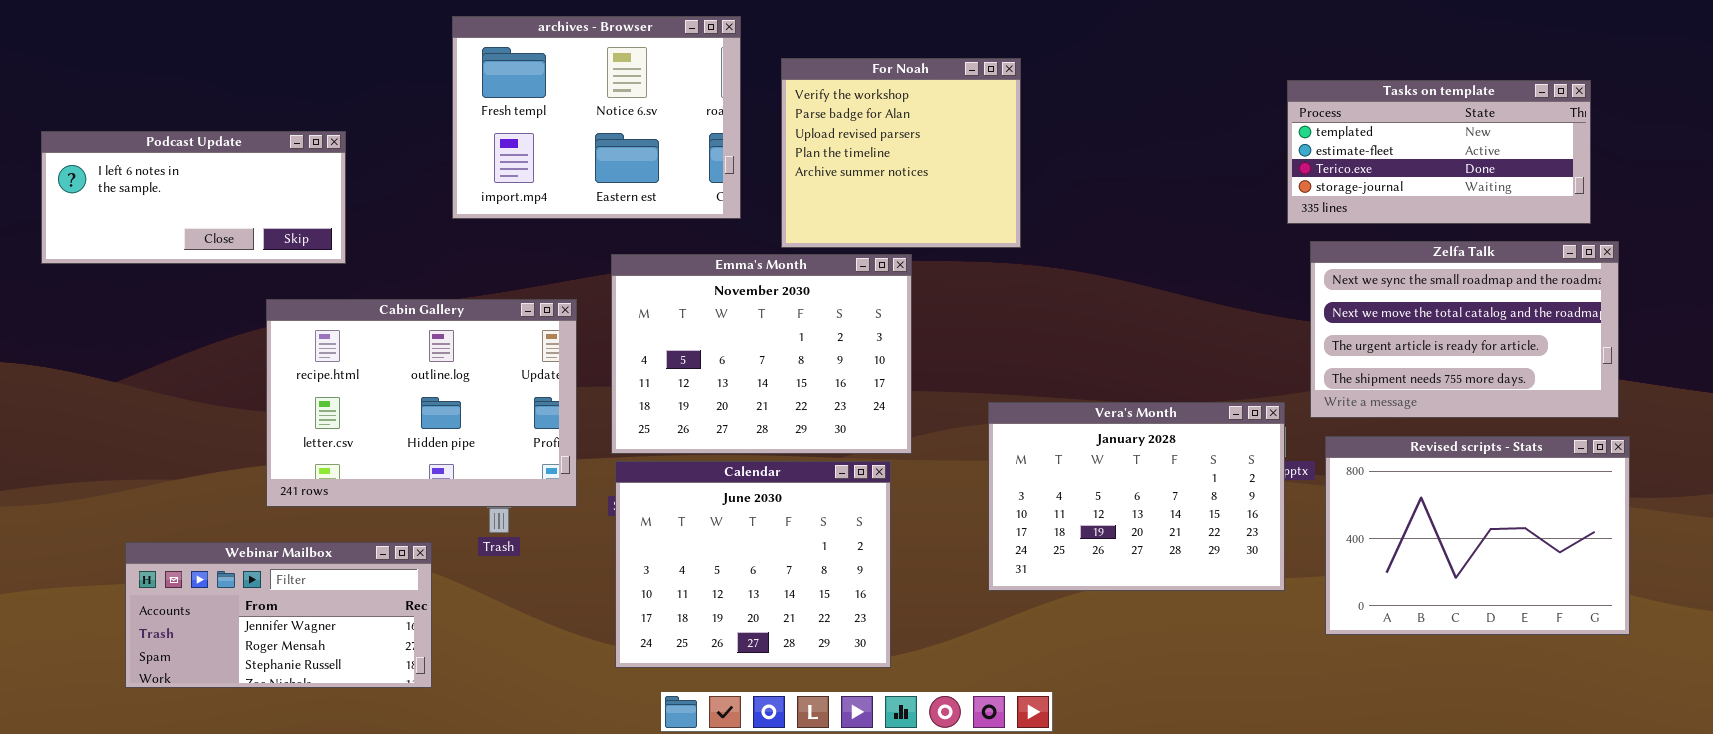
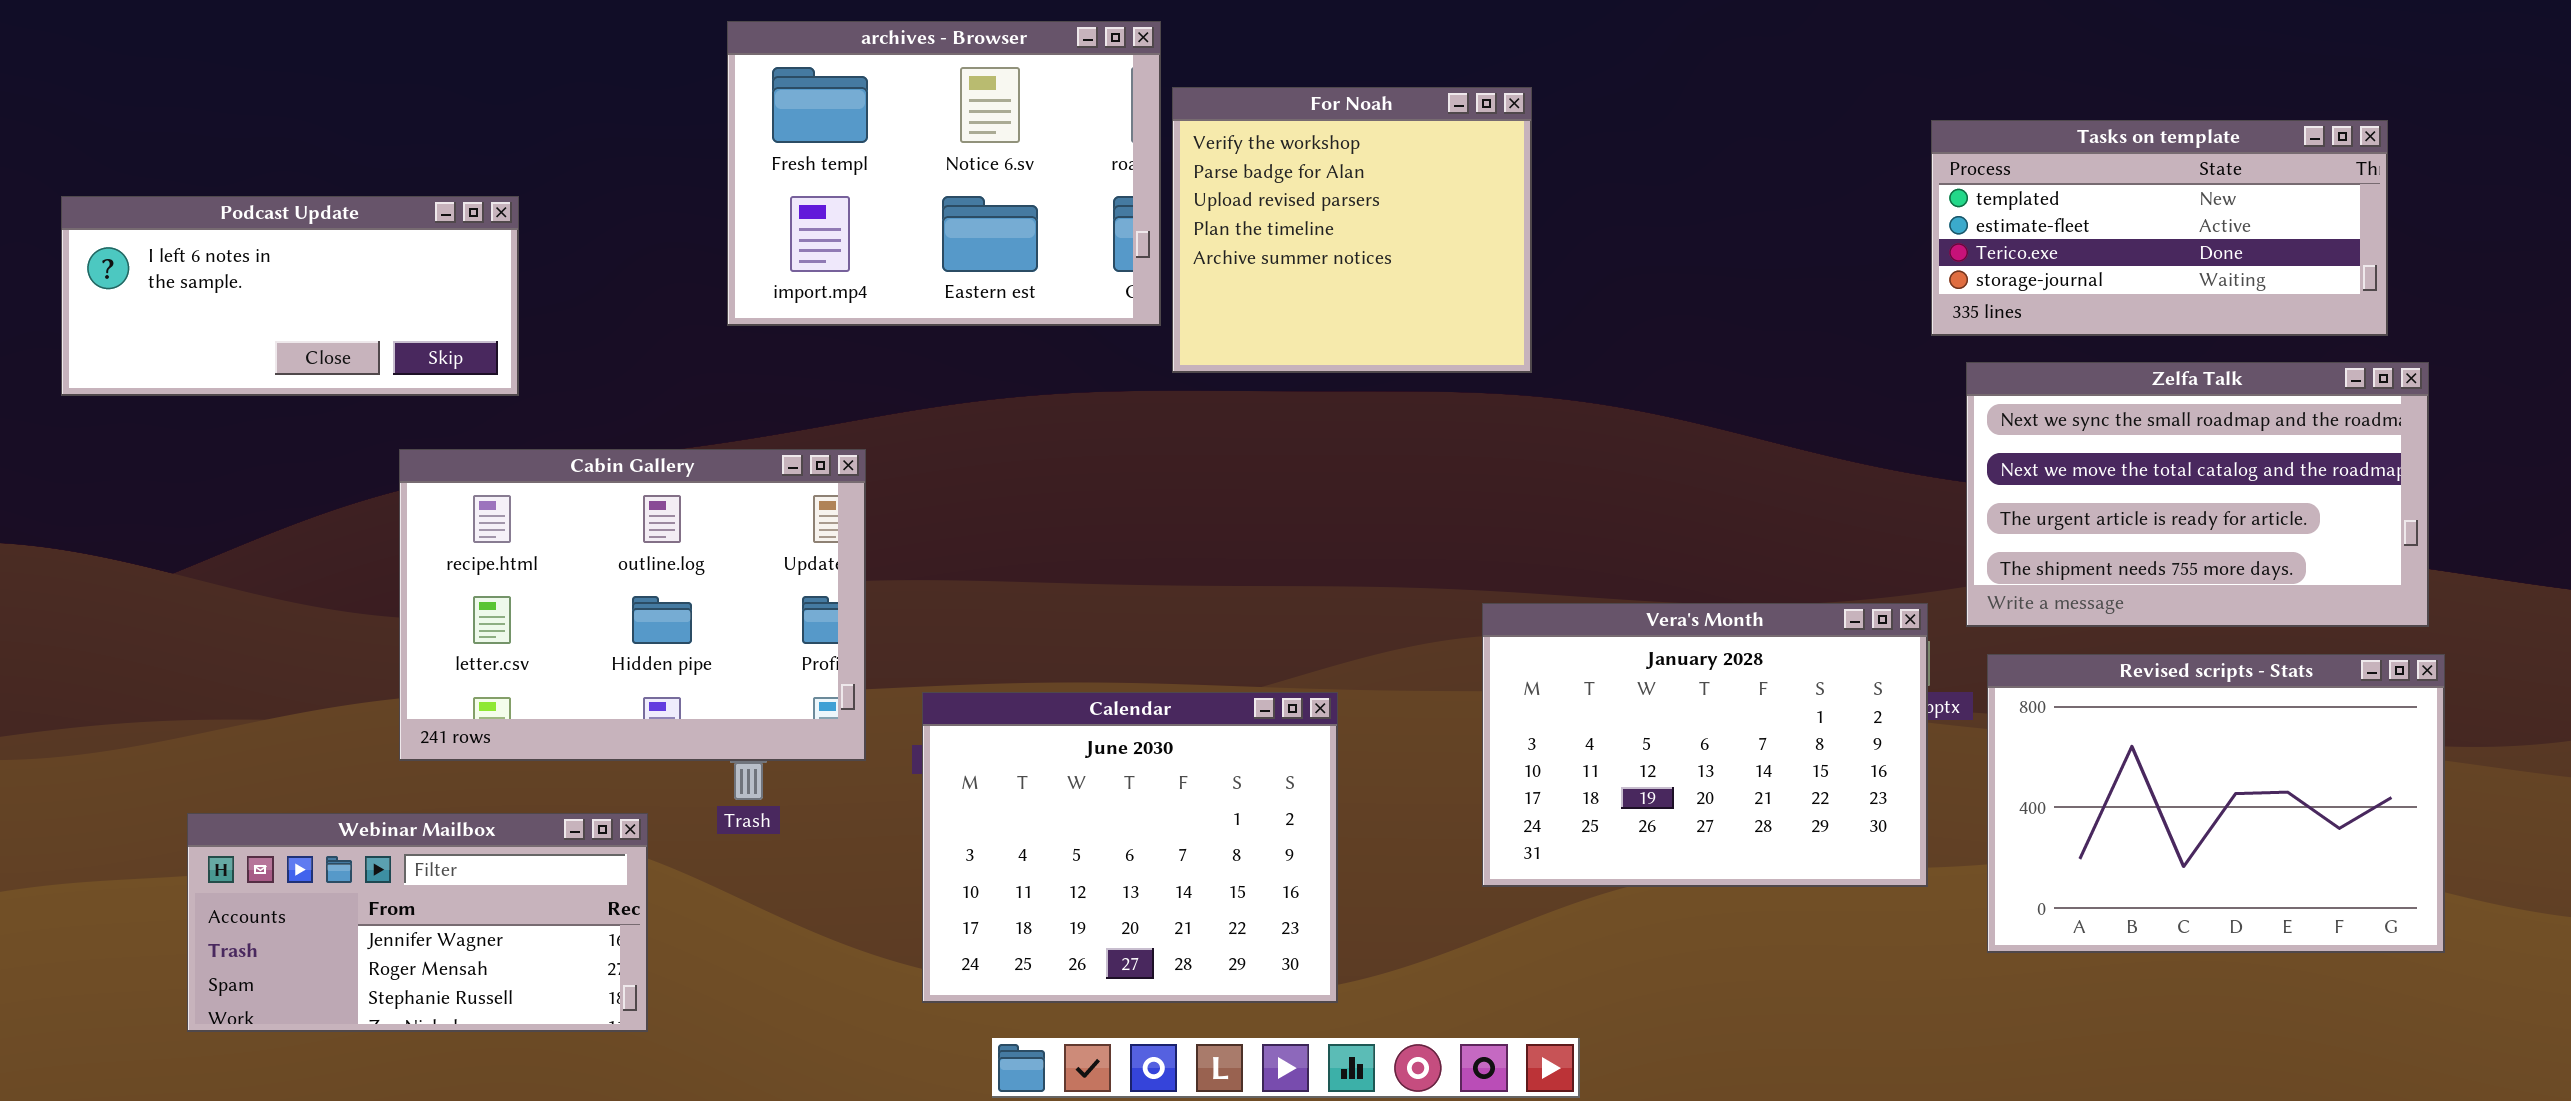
archives - Browser: [452,16,741,219] -> [727,21,1161,326], moved
Emma's Month: [611,254,912,454] -> none, closed

